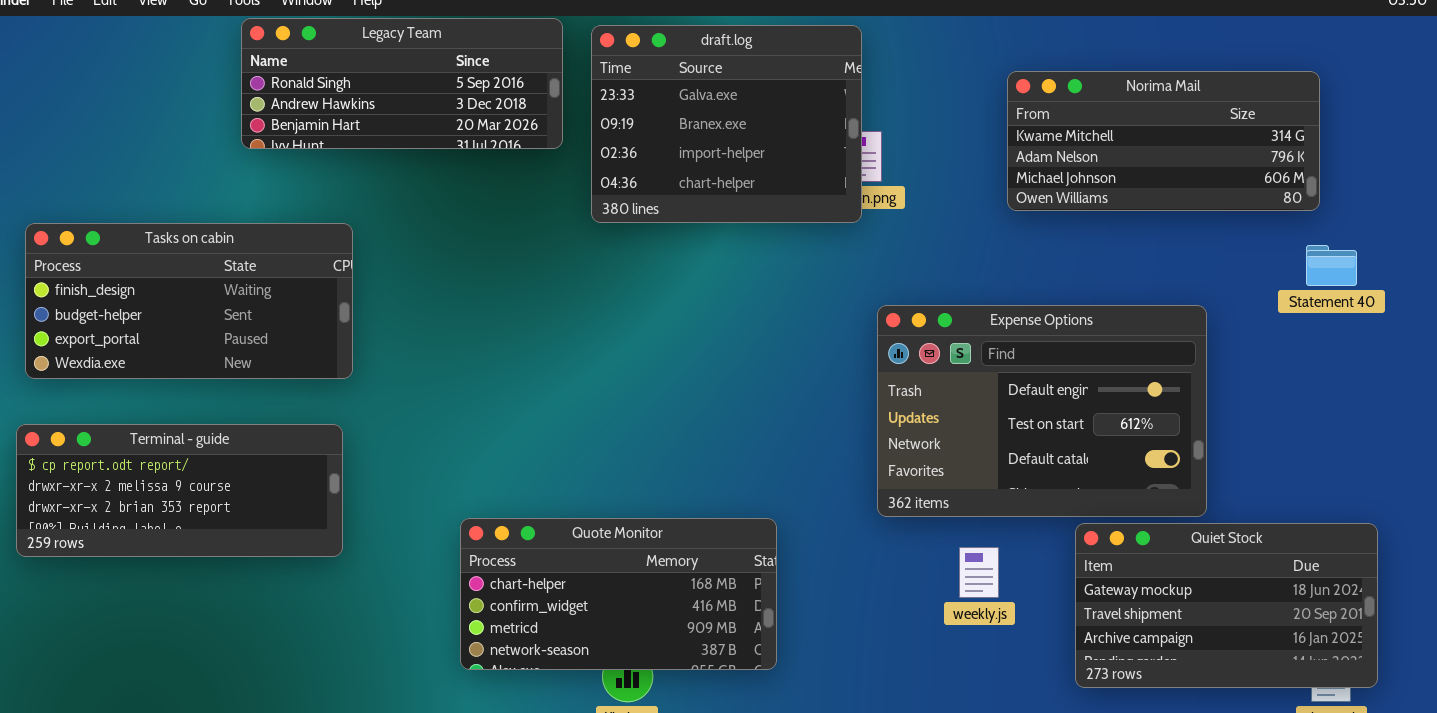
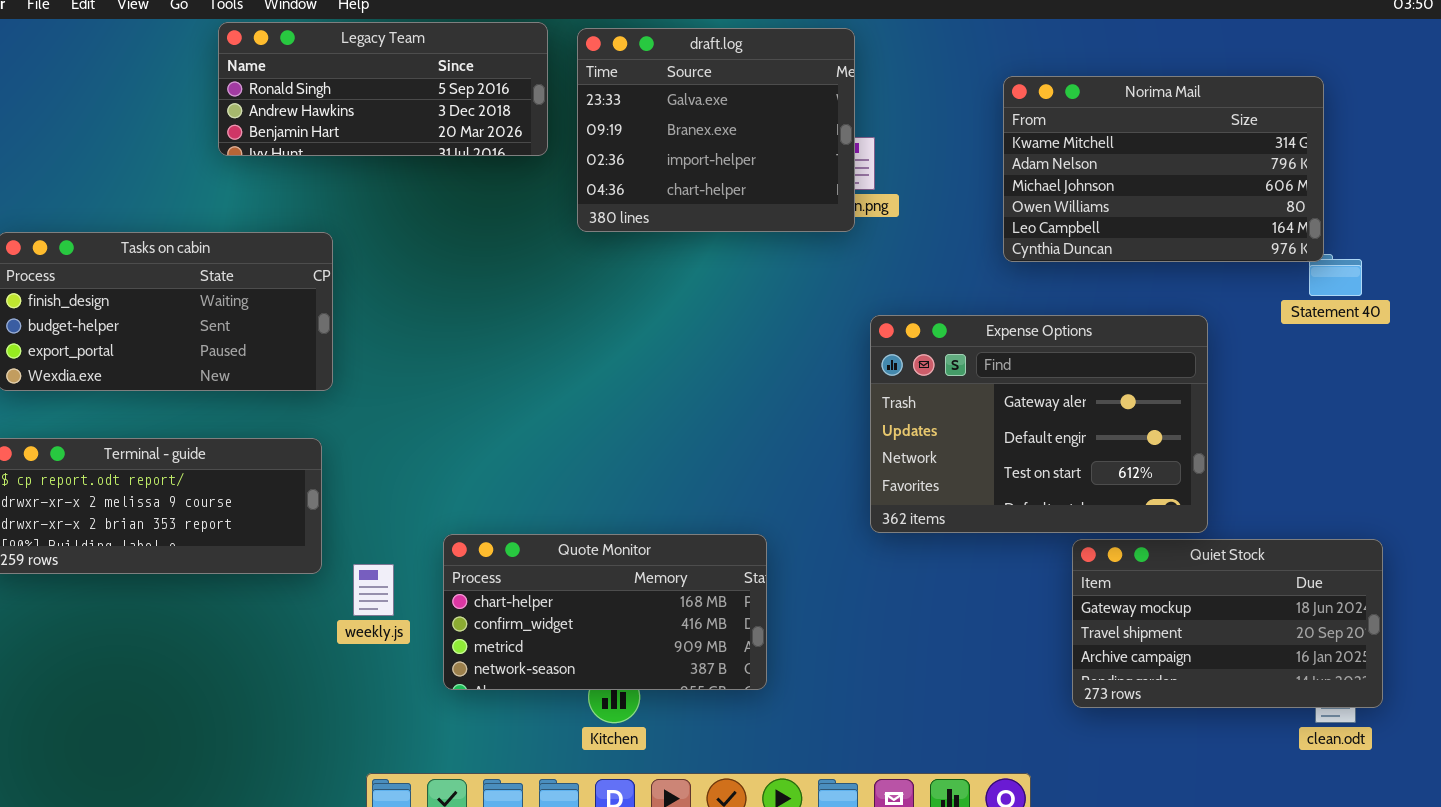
Norima Mail: [1007,71,1320,211] -> [1003,76,1324,262], resized
Expense Options: [877,305,1207,517] -> [870,315,1208,533], scrolled up 1 row
weekly.js: [959,547,999,598] -> [353,564,394,616], moved

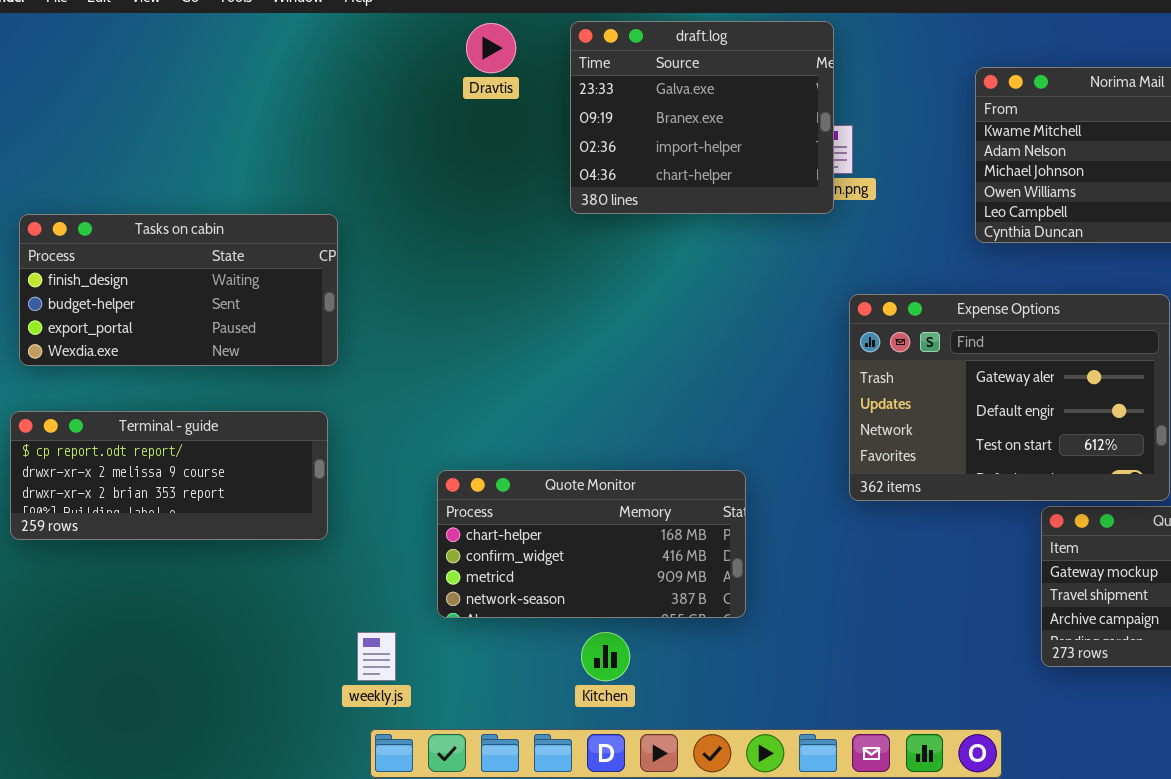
Legacy Team: [218,22,548,156] -> none, closed
Quote Monitor: [443,534,767,690] -> [437,470,746,618], moved
weekly.js: [353,564,394,616] -> [357,632,396,681], moved

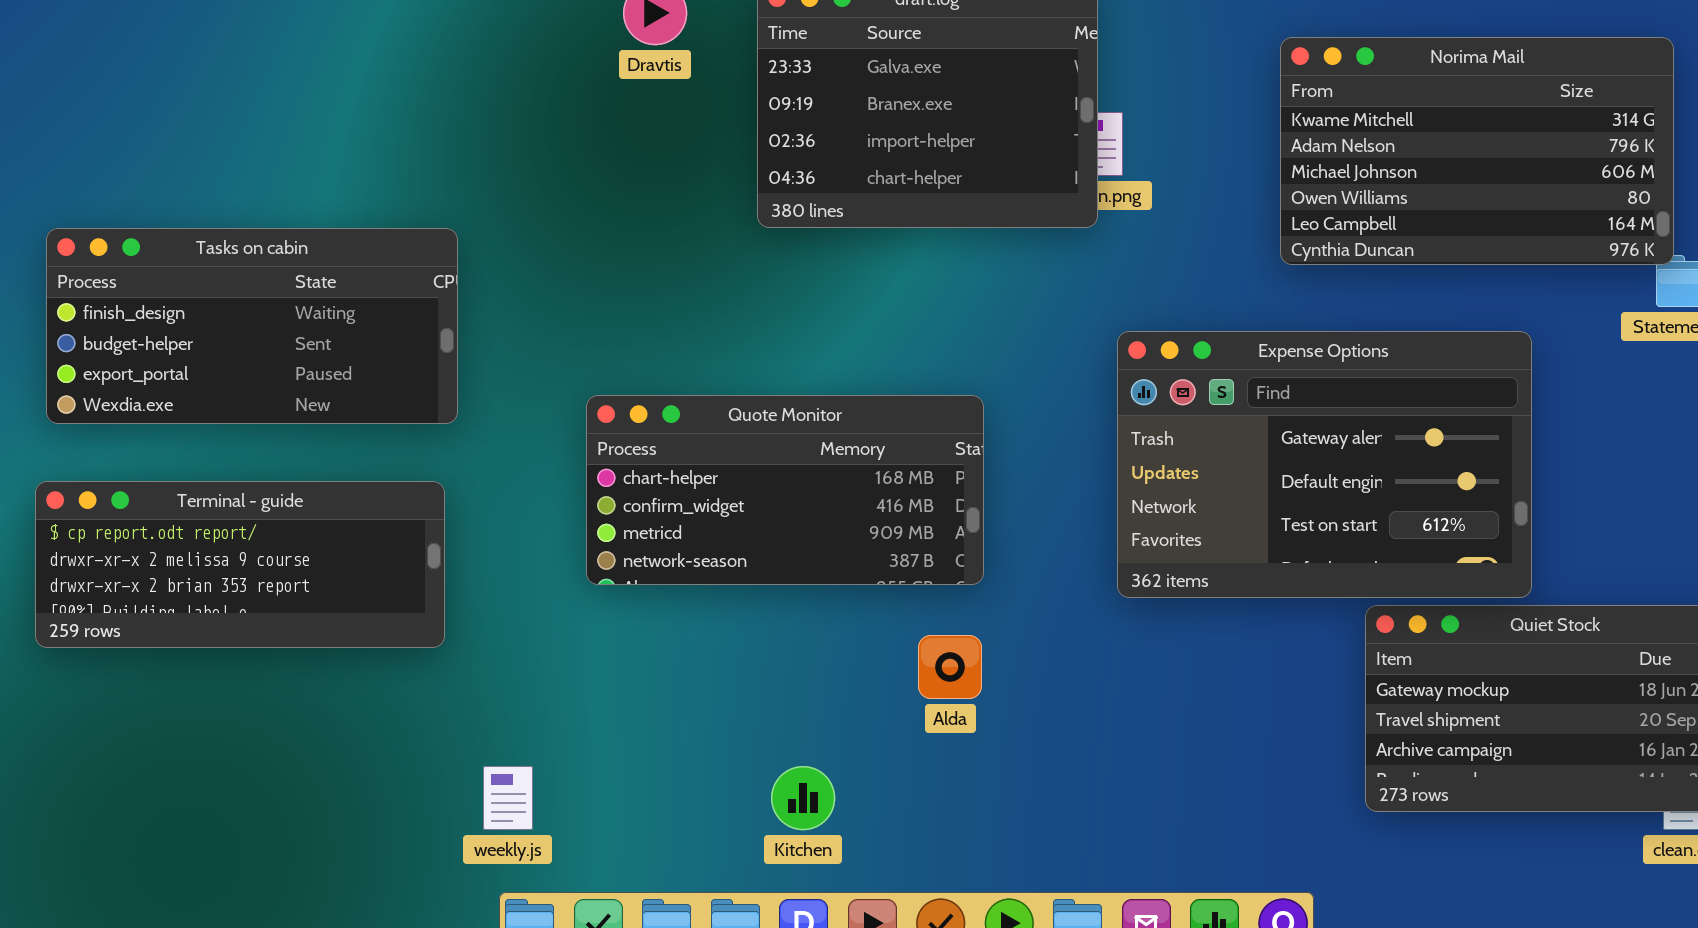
Quote Monitor: [437,470,746,618] -> [586,395,984,585], moved

